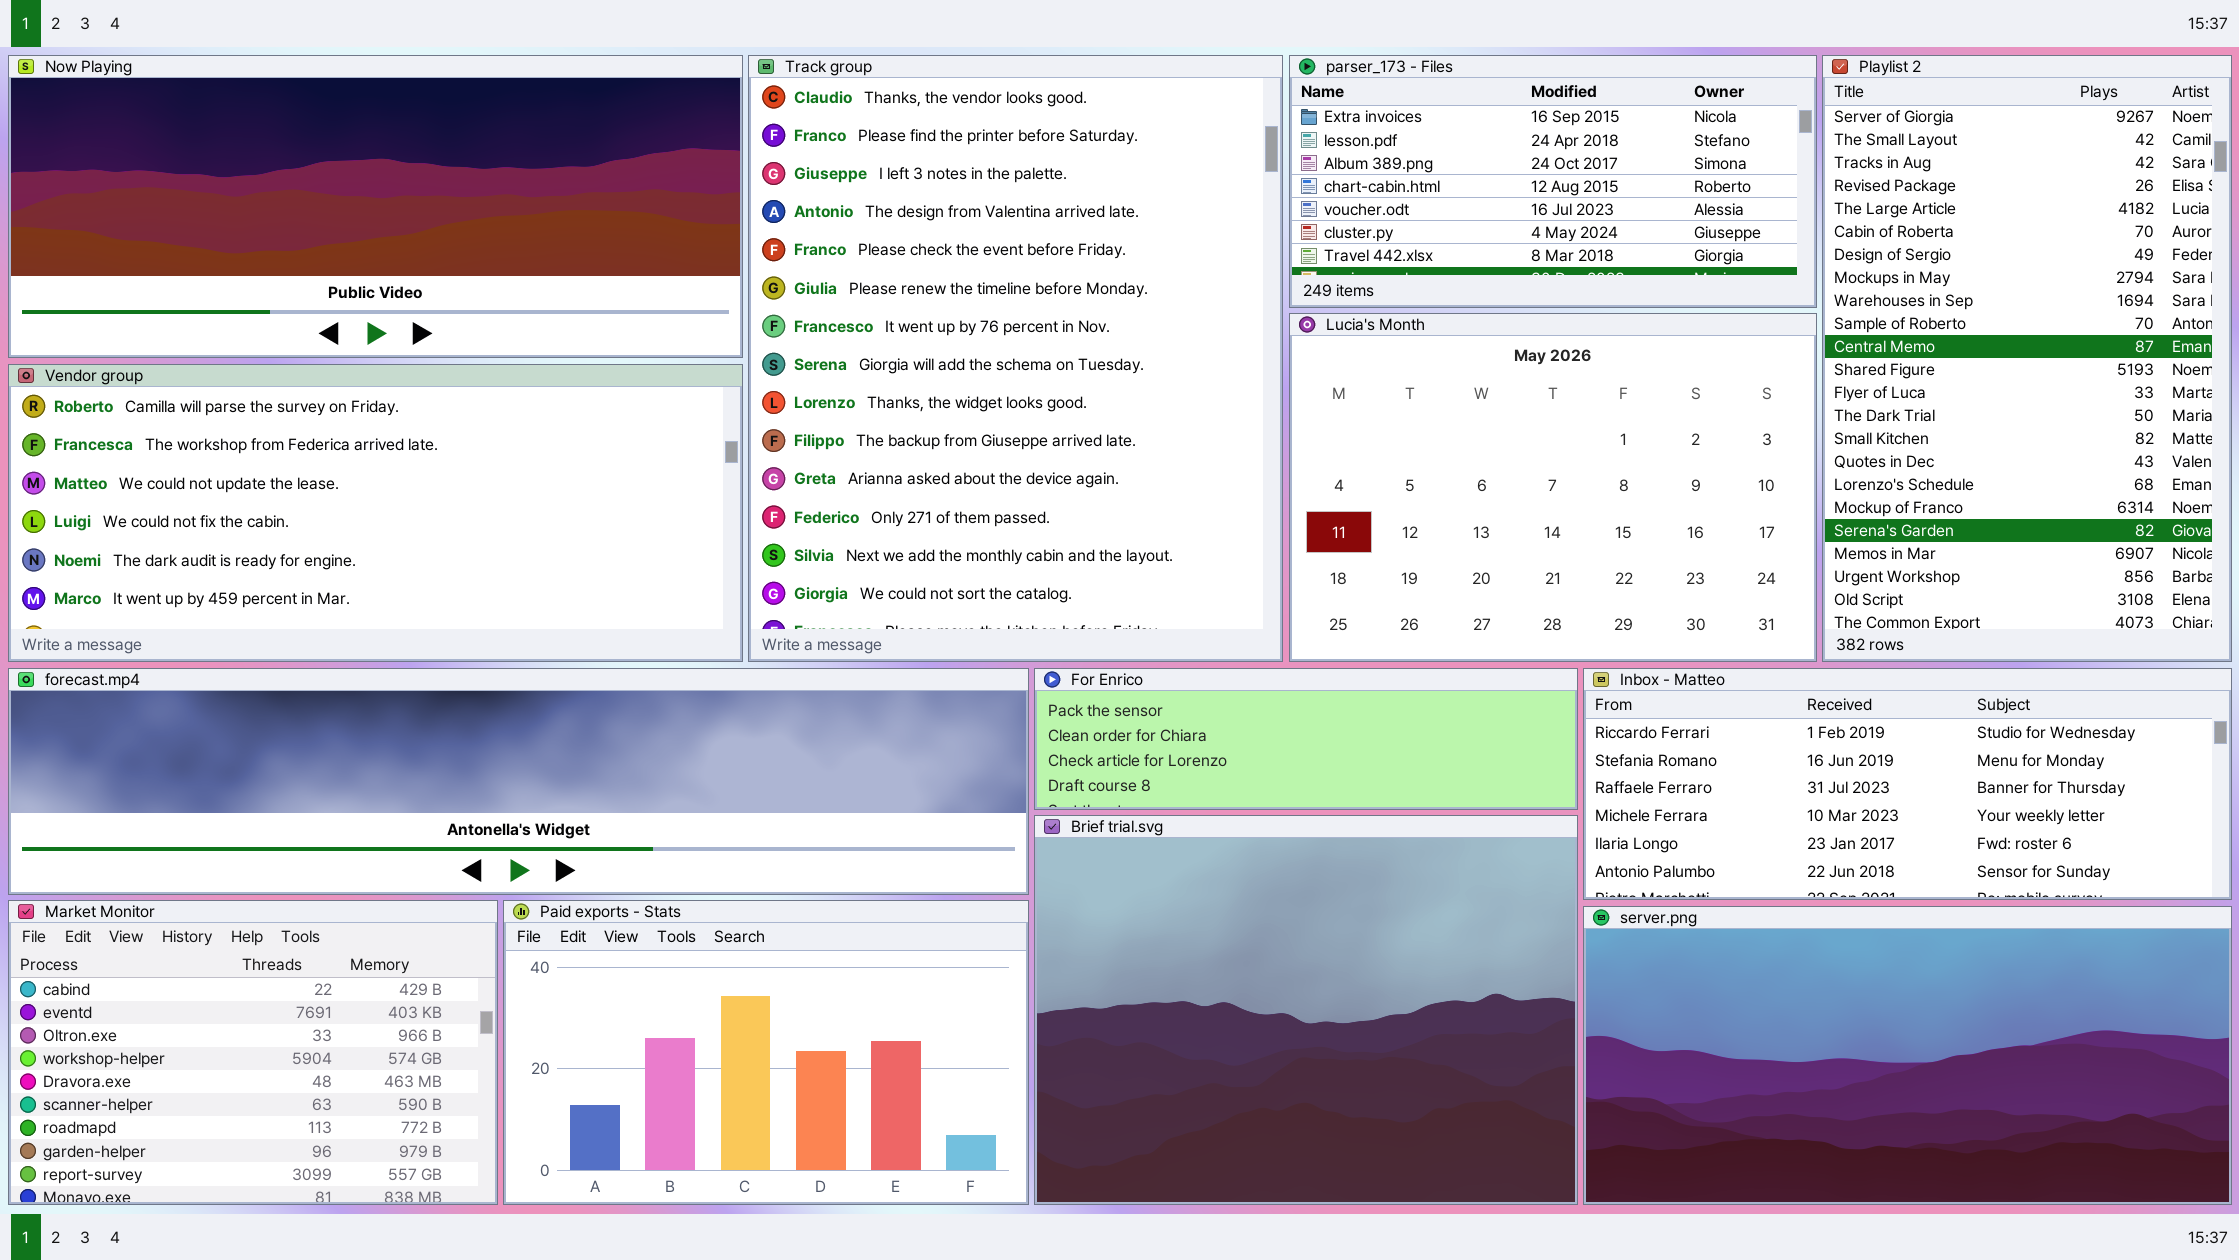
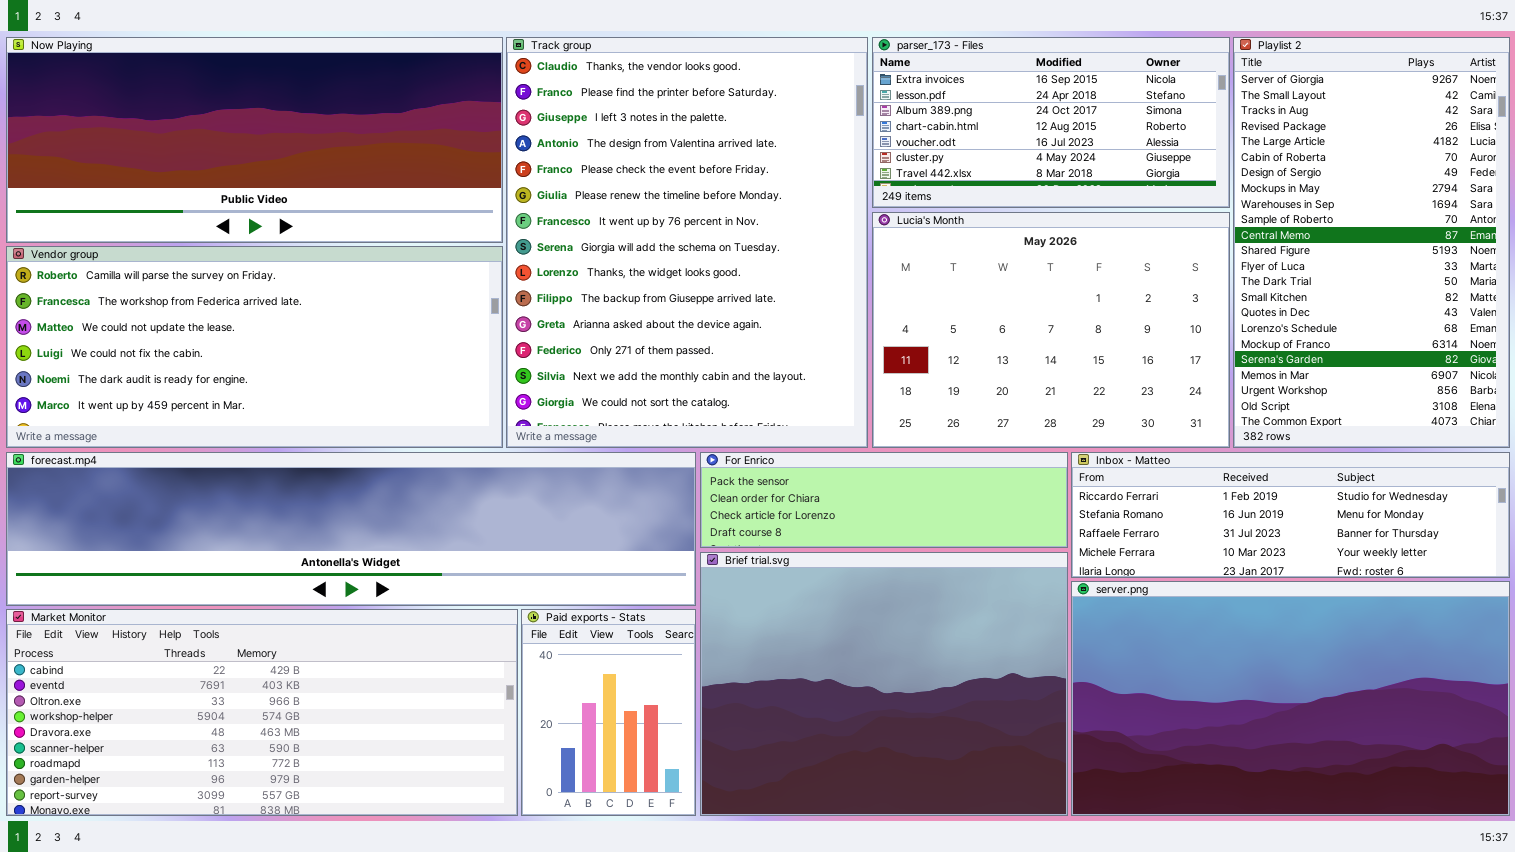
Inbox - Matteo: [1583,668,2232,900] -> [1071,452,1510,578], resized
Market Monitor: [8,900,498,1205] -> [6,609,518,816], resized
Paid exports - Stats: [503,900,1029,1205] -> [521,609,696,816], resized
server.png: [1583,906,2232,1205] -> [1071,581,1510,816], resized

